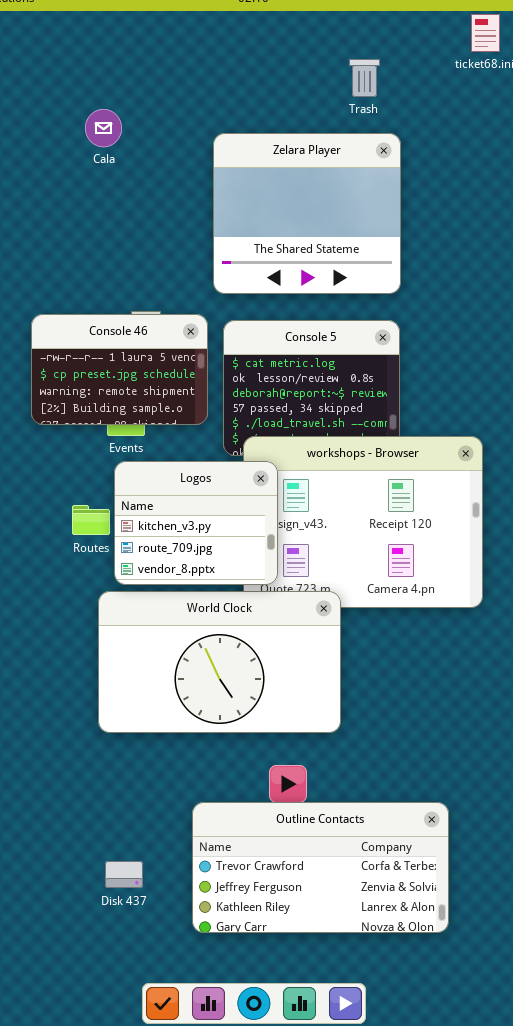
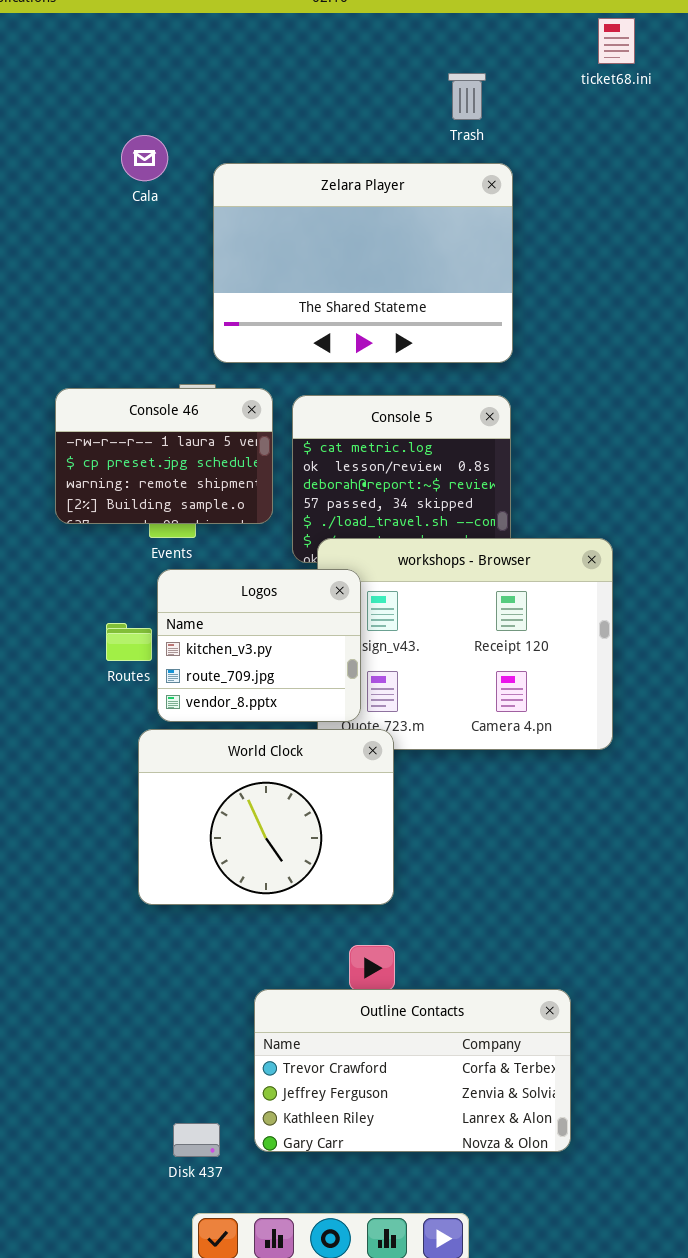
Zelara Player: [213,133,401,294] -> [213,163,513,363], resized
World Clock: [98,591,341,733] -> [138,729,394,905], resized
Disk 437: [105,861,143,888] -> [173,1123,220,1157], moved

